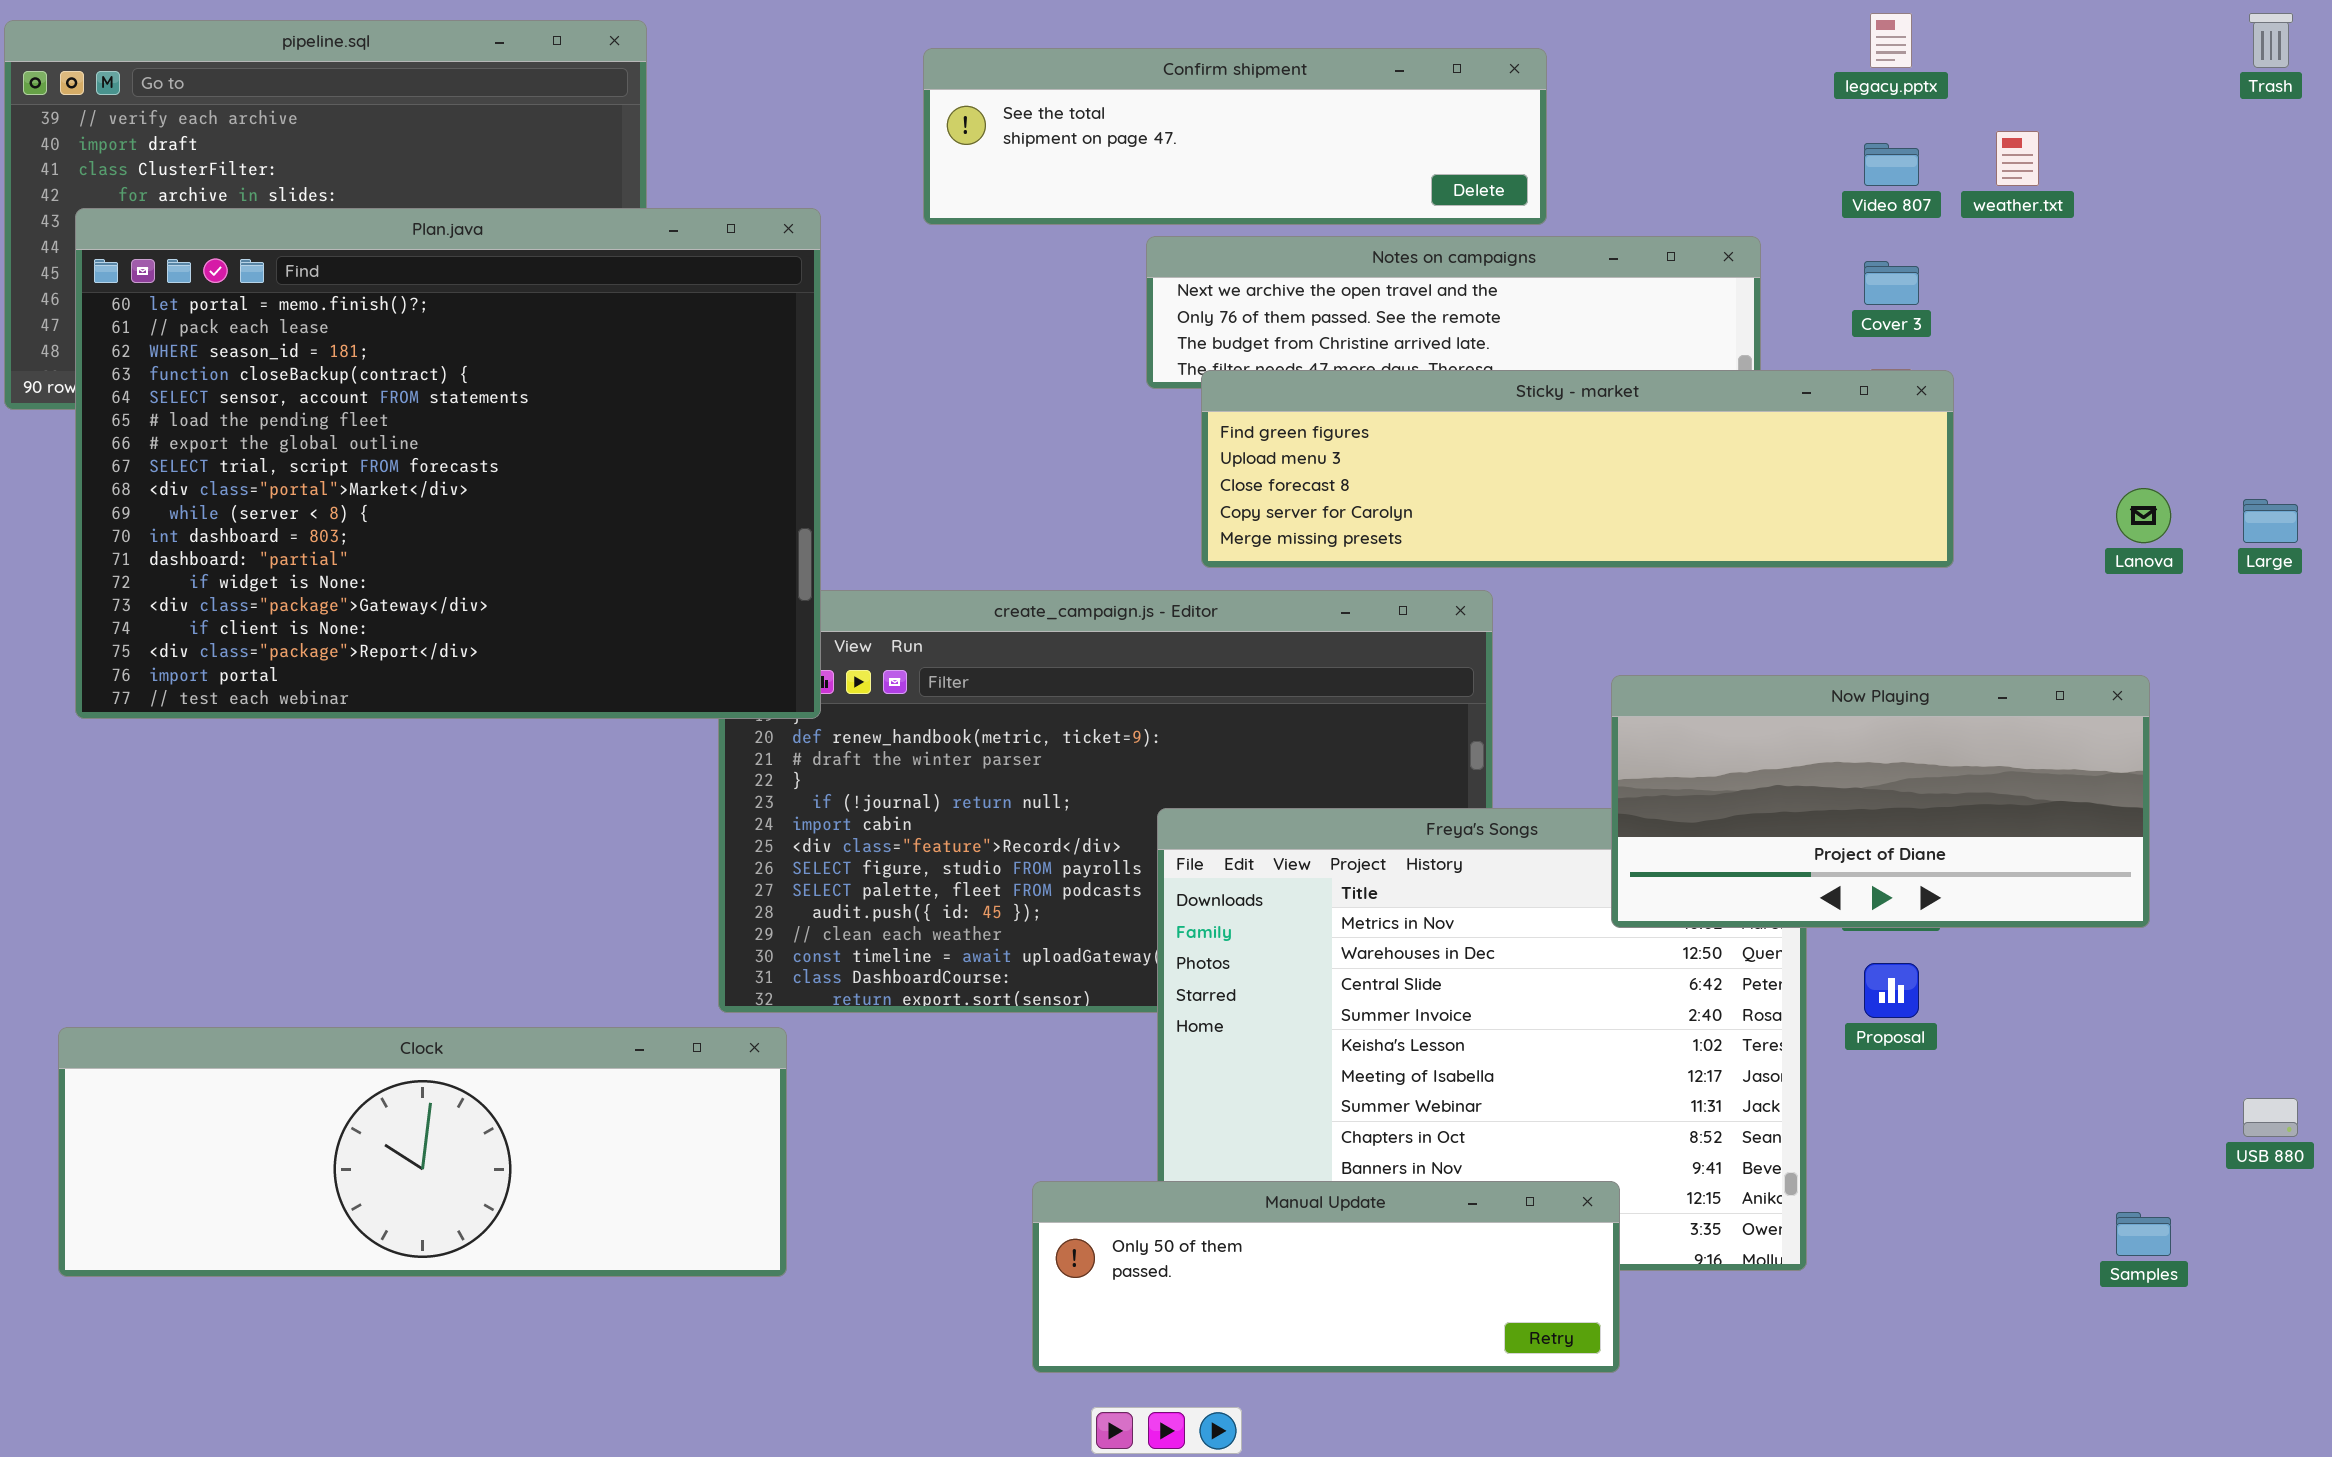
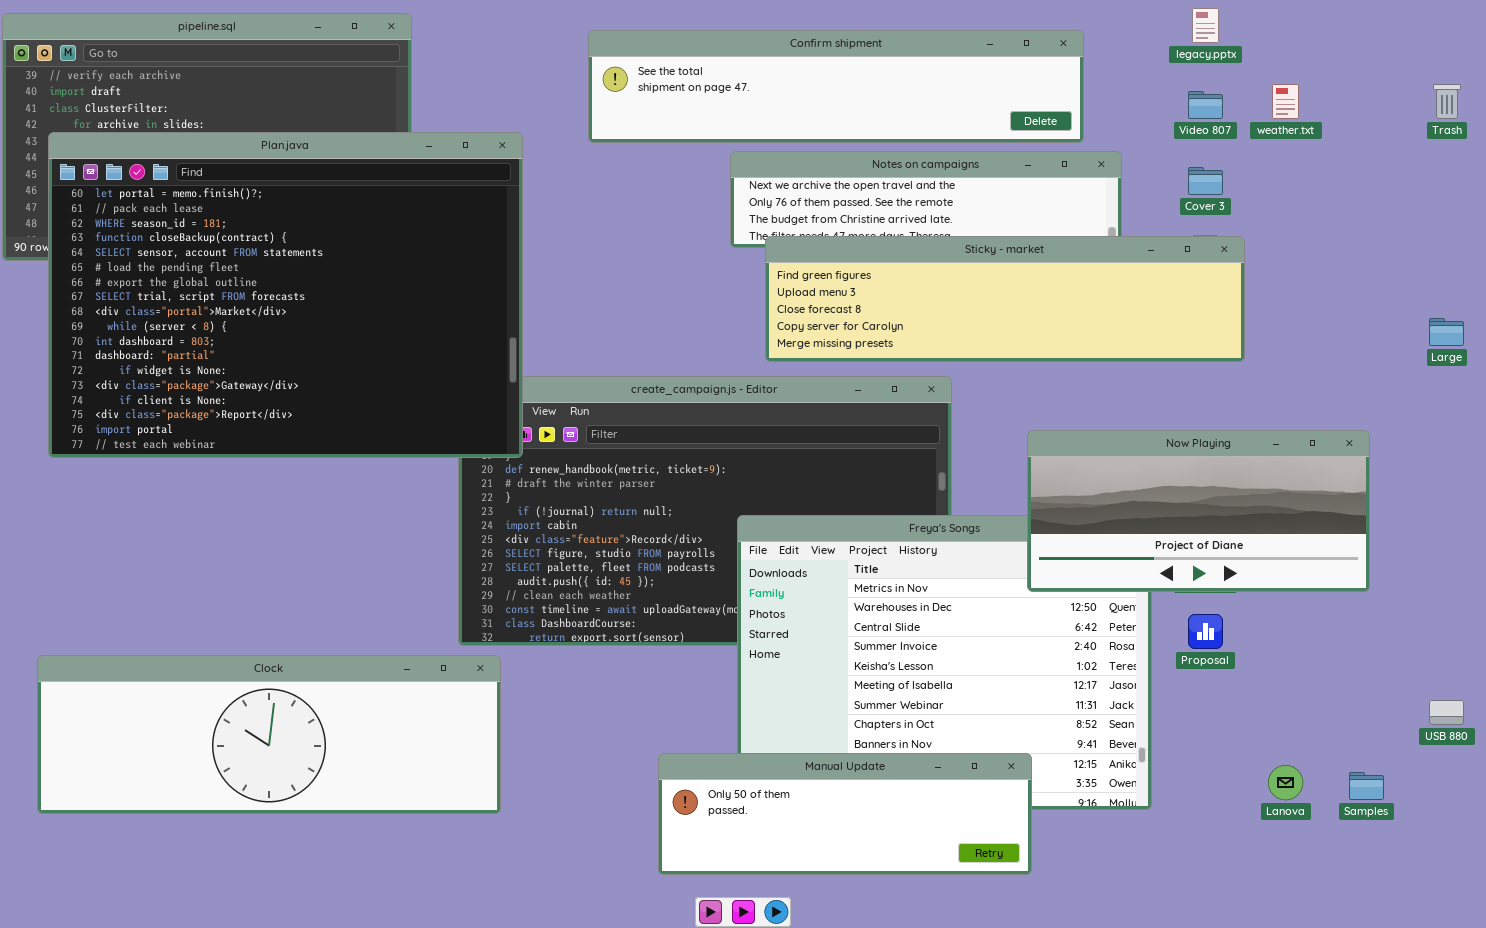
Trash: [2249,13,2293,68] -> [1433,84,1461,119], moved
Confirm shipment: [923,48,1547,225] -> [588,30,1084,143], resized
Lanova: [2116,488,2171,543] -> [1268,765,1303,800], moved

